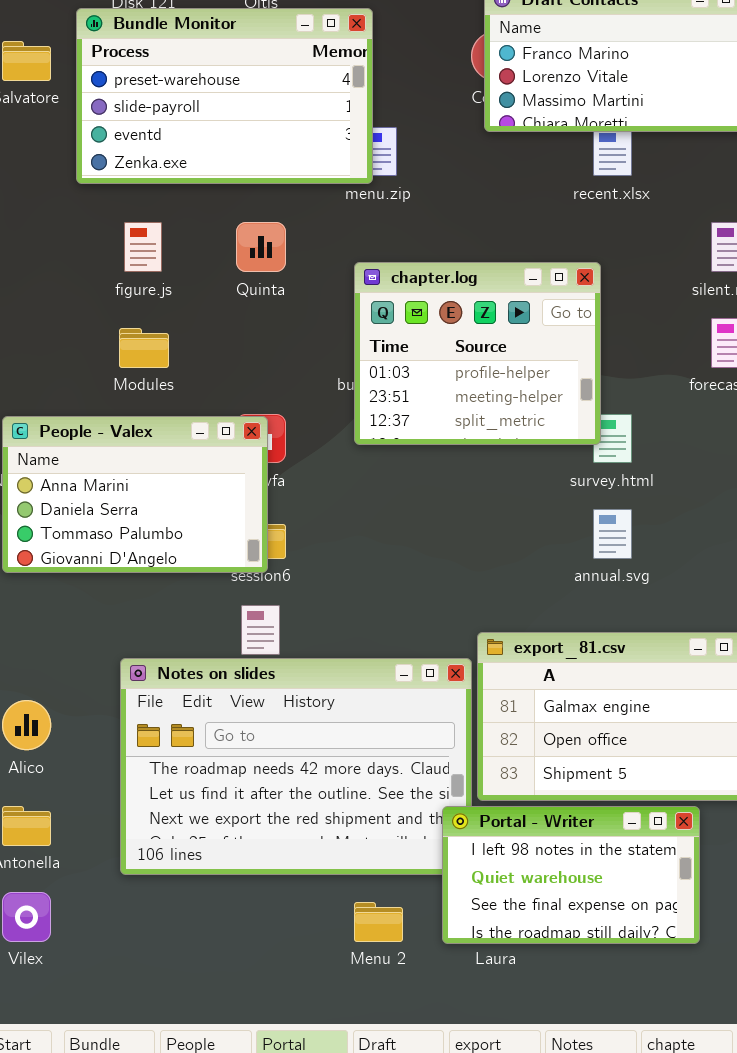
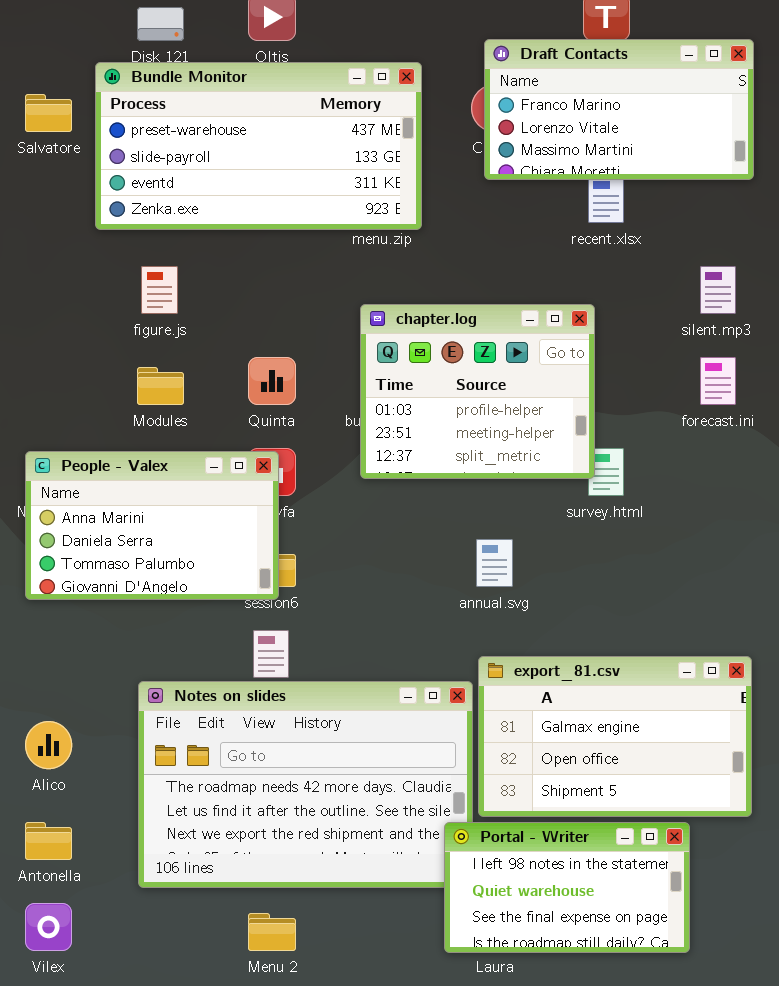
Bundle Monitor: [76,8,373,184] -> [95,62,422,230], resized
Quinta: [236,222,286,272] -> [248,357,296,405], moved
annual.svg: [593,509,632,559] -> [476,539,513,587], moved
Menu 2: [354,902,403,942] -> [248,913,296,951], moved

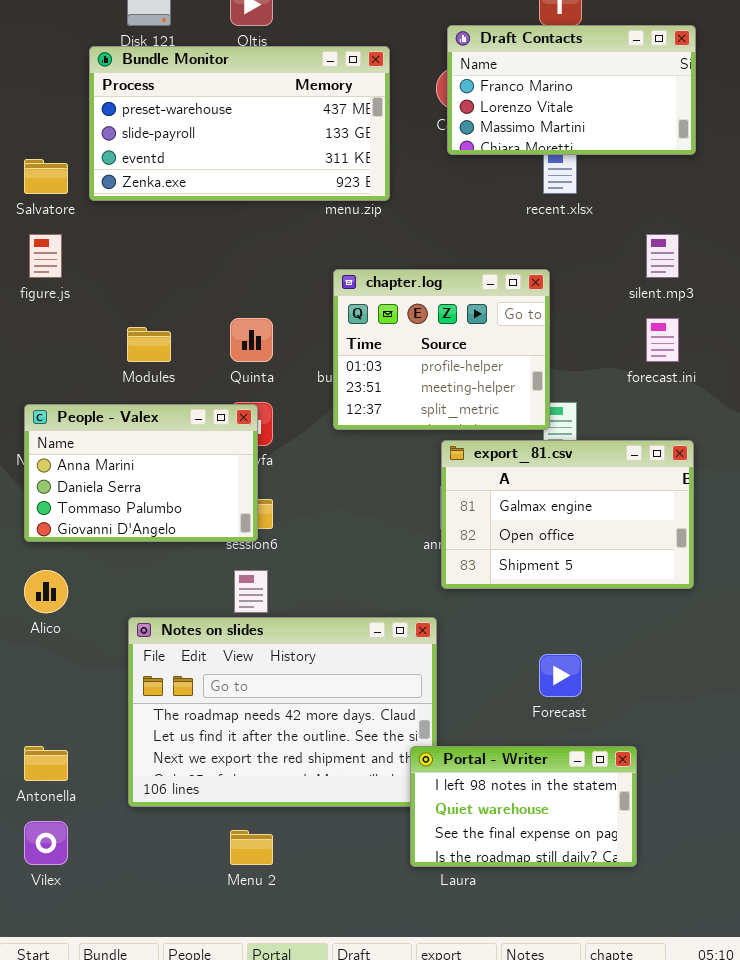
Salvatore: [25,94,72,132] -> [24,159,68,194], moved
figure.js: [141,266,178,314] -> [29,234,62,278], moved
export_81.csv: [478,656,752,817] -> [441,440,694,589], moved
Alico: [25,721,72,769] -> [24,570,68,613], moved

